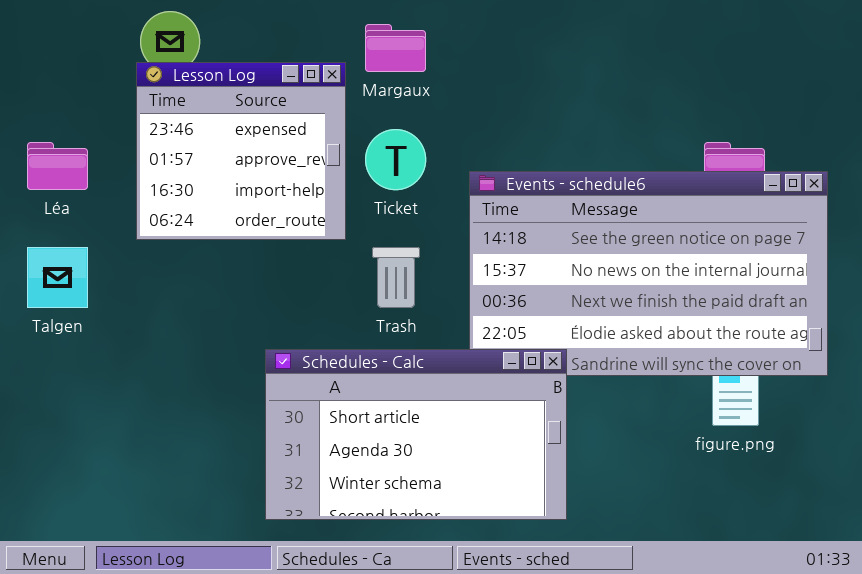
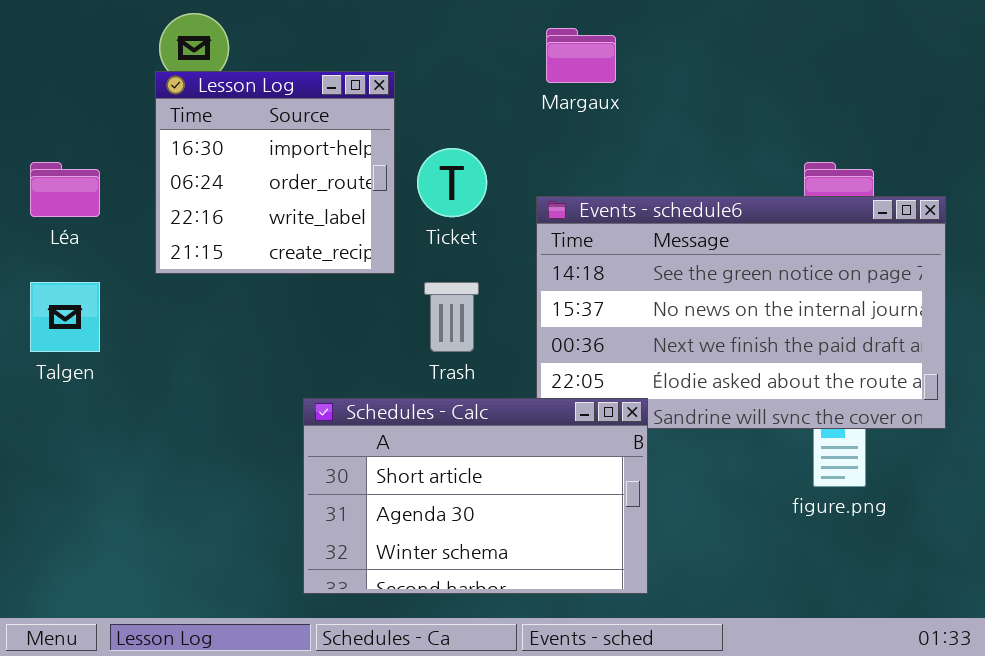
Margaux: [365,24,426,72] -> [546,28,616,83], moved
Lesson Log: [136,62,346,240] -> [155,71,395,274], scrolled down 2 rows

